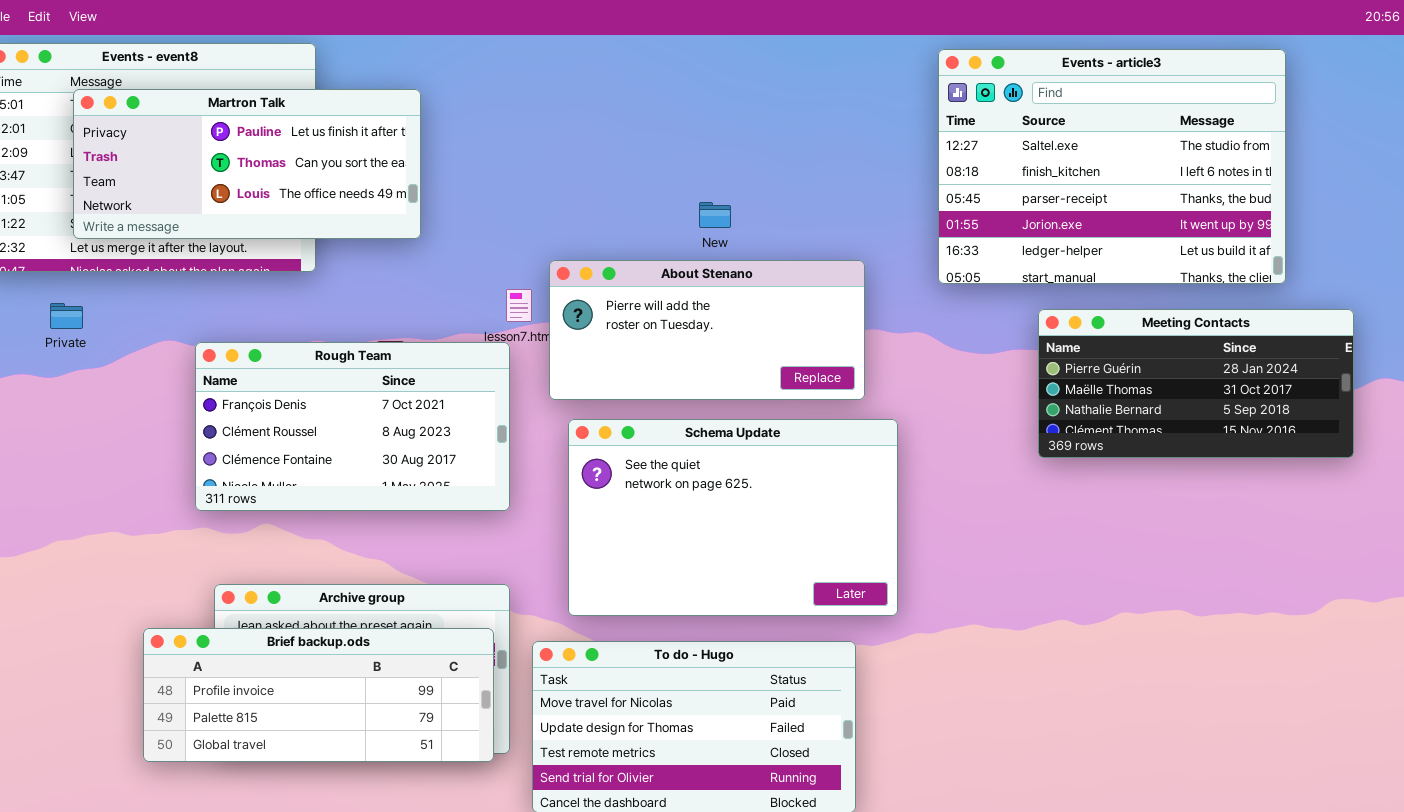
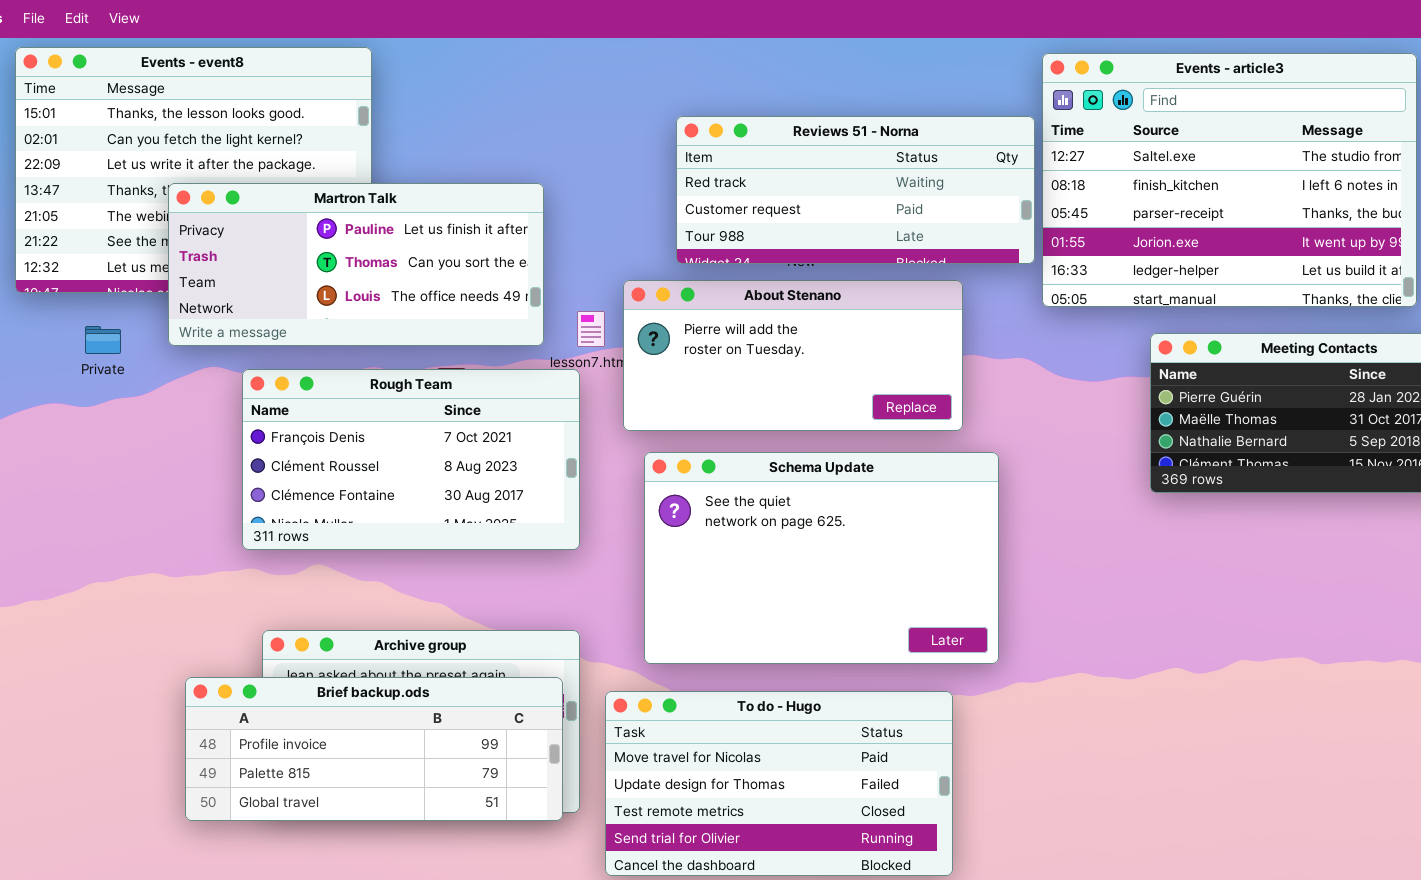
Martron Talk: [73,89,421,239] -> [168,183,544,346], moved
Reviews 51 - Norna: none -> [676,116,1035,264], opened

